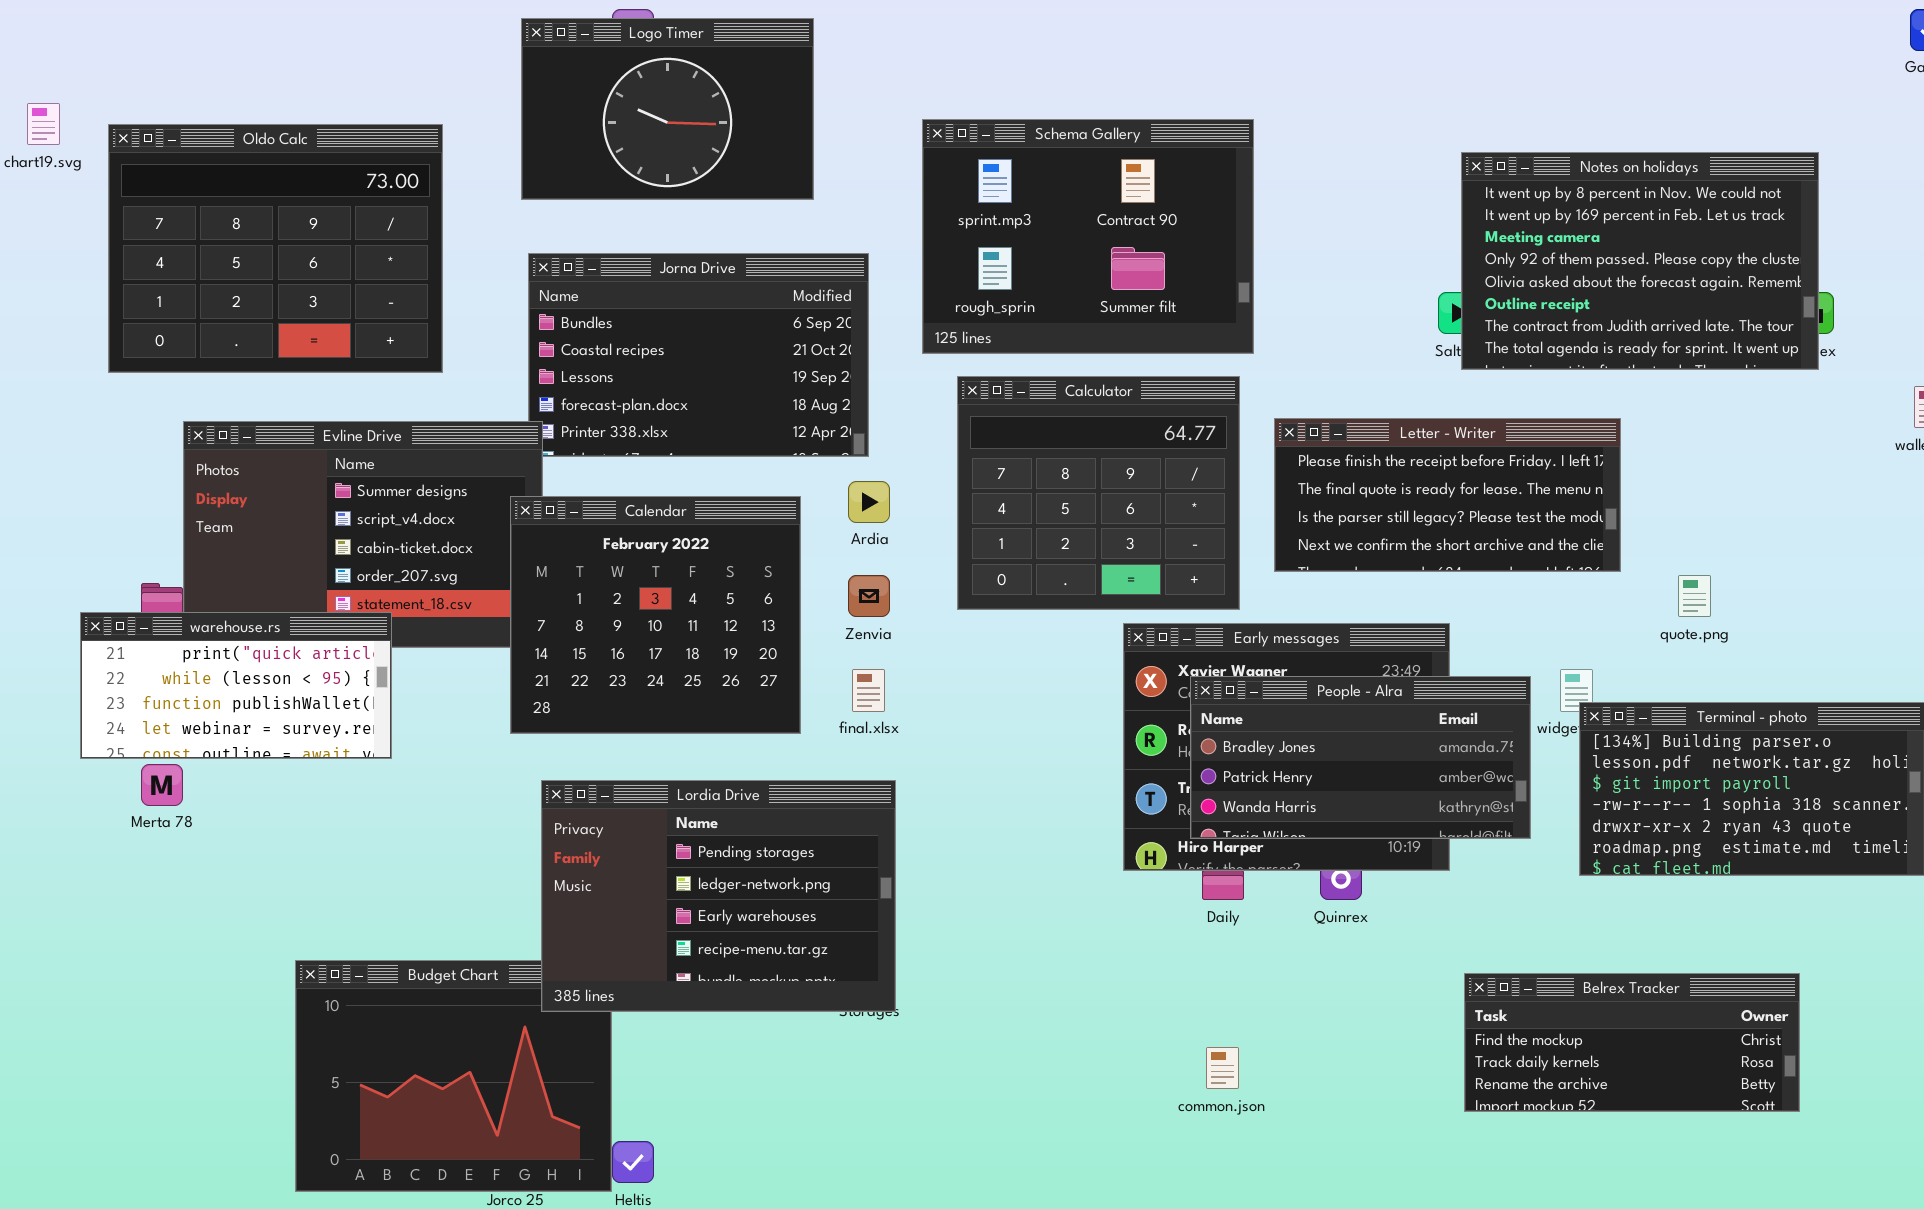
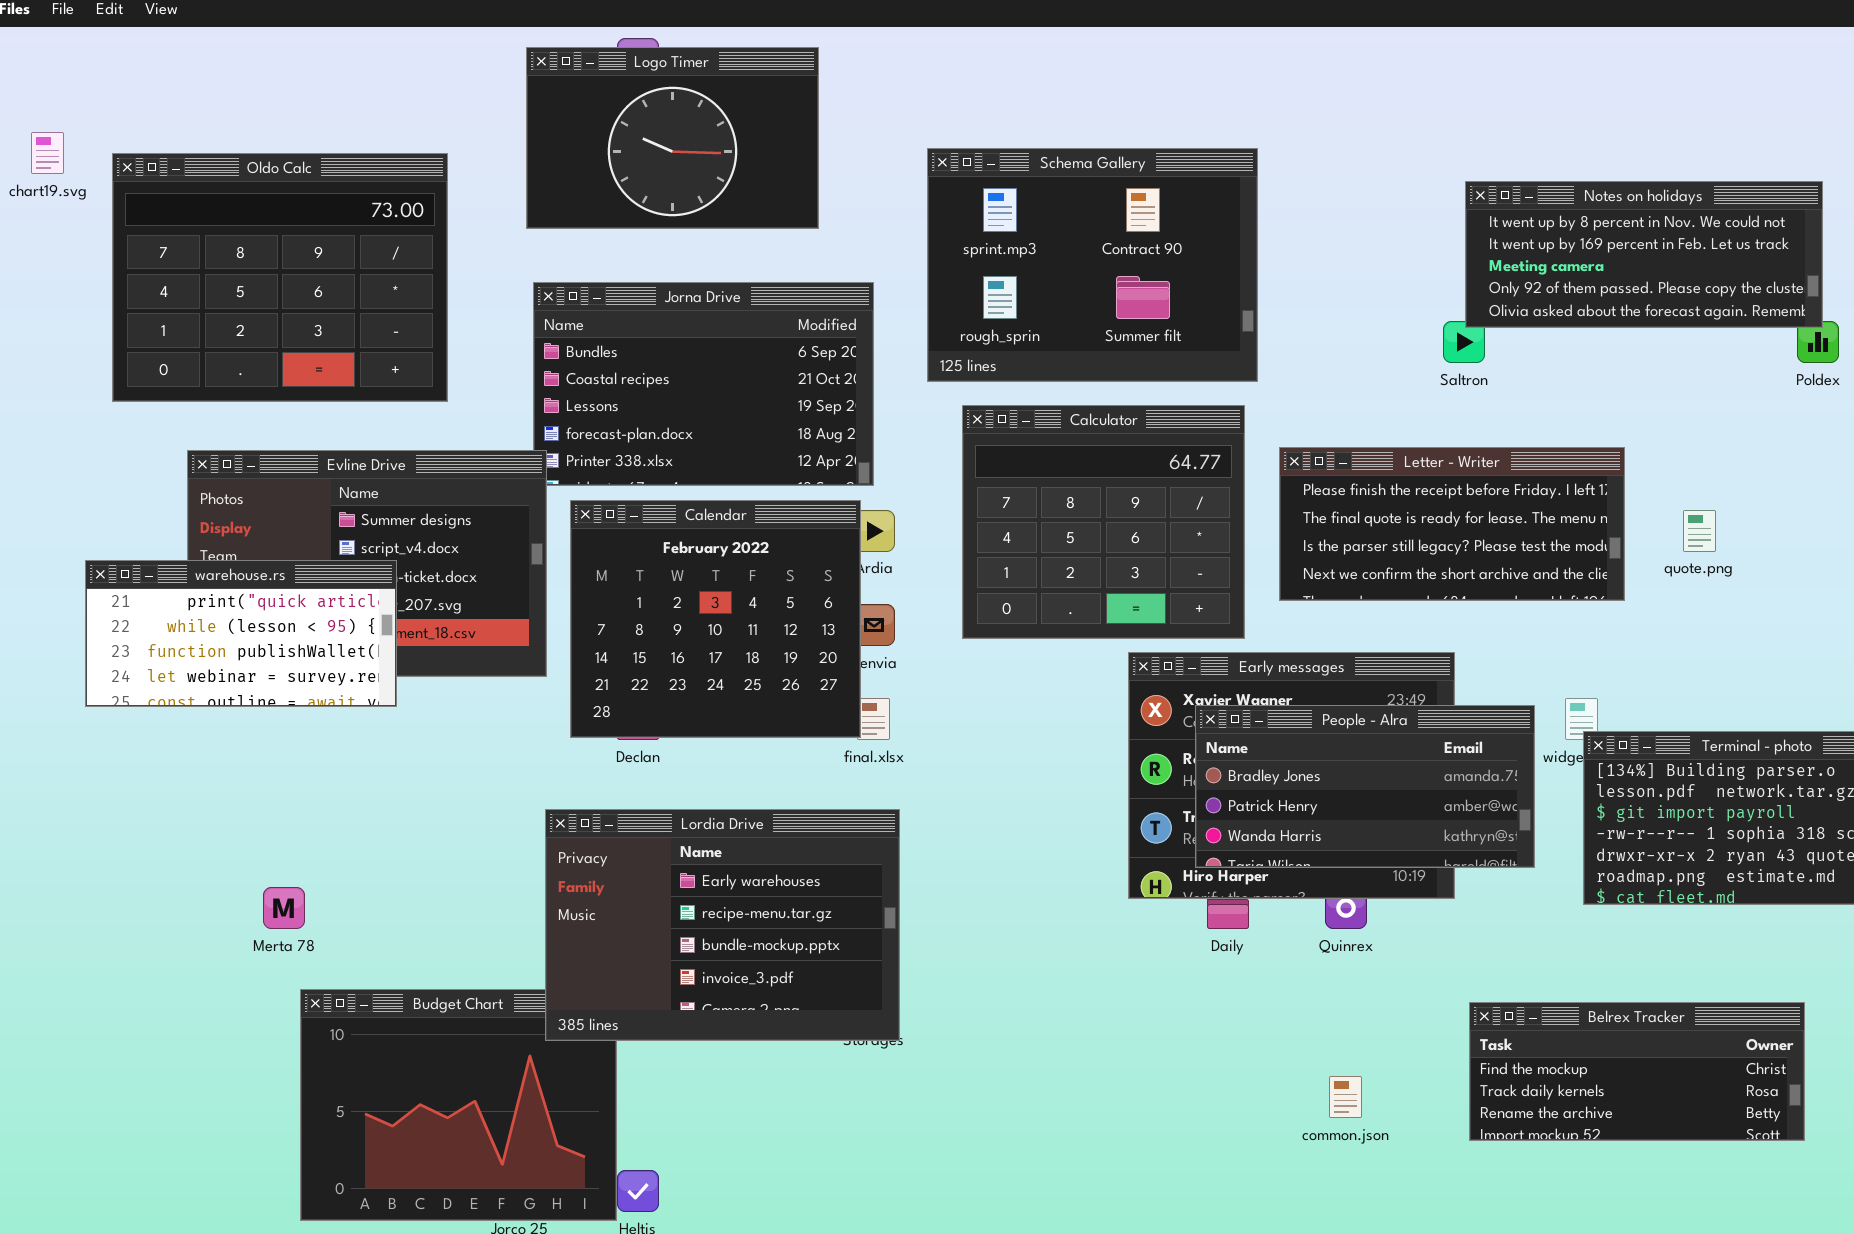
Notes on holidays: [1461,152,1819,370] -> [1465,181,1823,328], resized
Calendar: [510,496,801,734] -> [570,500,861,738], moved
quote.png: [1678,575,1711,617] -> [1683,510,1716,552], moved
warehouse.rs: [80,612,392,759] -> [85,560,397,707], moved
Merta 78: [141,764,183,806] -> [263,887,305,929], moved
Lordia Drive: [541,780,896,1012] -> [545,809,900,1041], scrolled down 2 rows
common.json: [1206,1047,1239,1089] -> [1329,1076,1362,1118], moved

